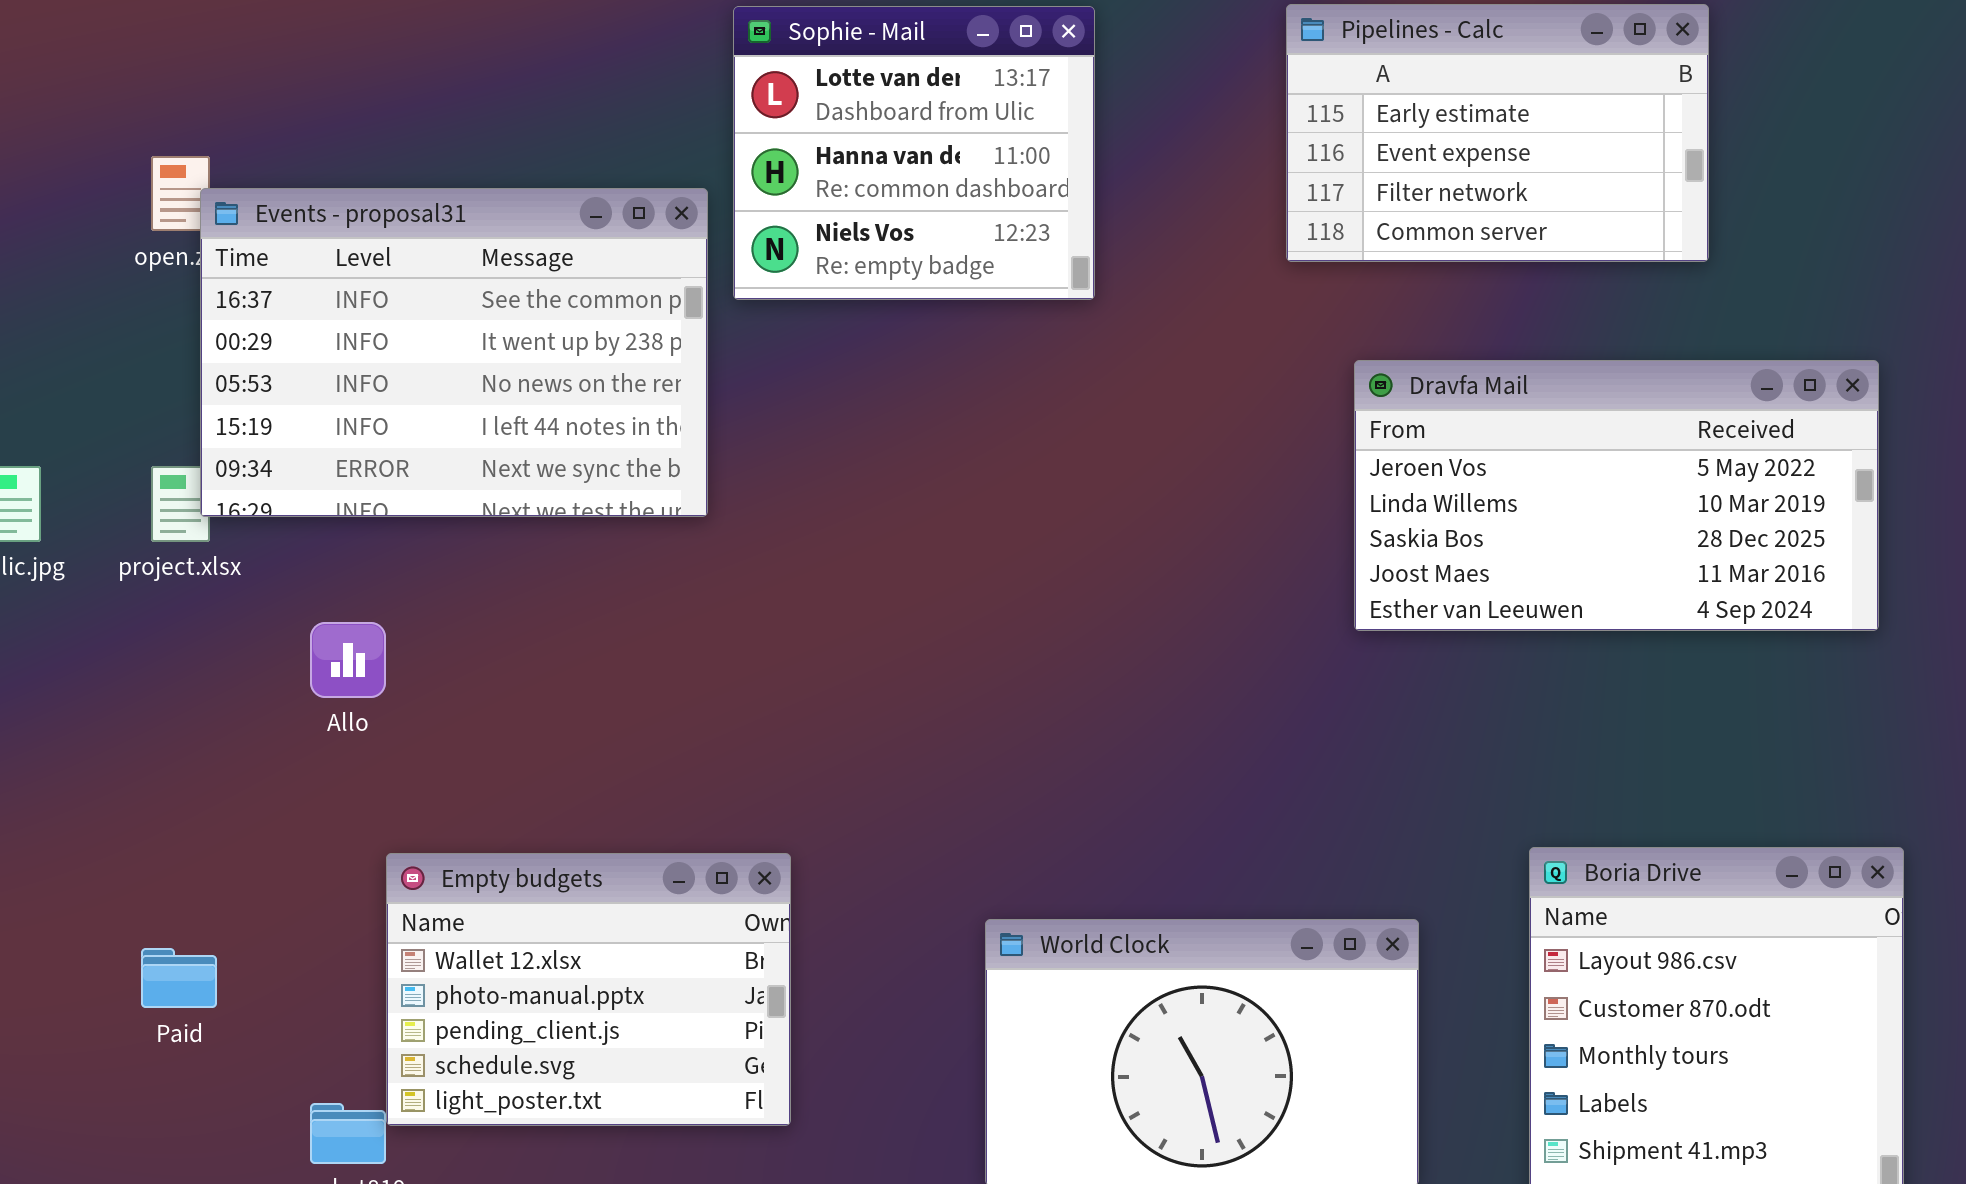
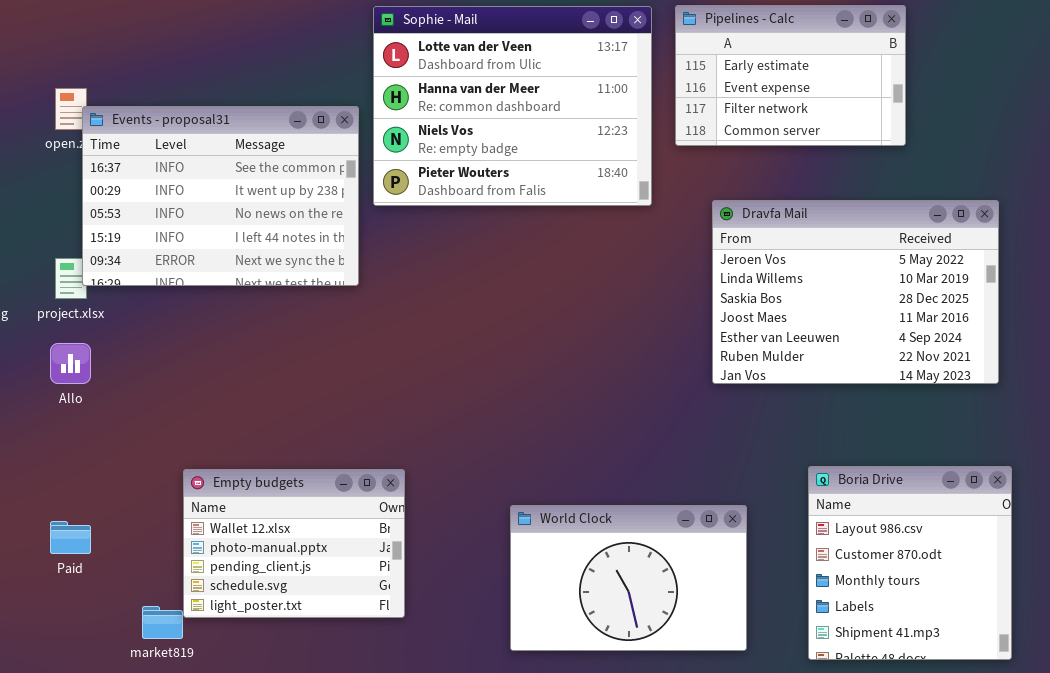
Sophie - Mail: [733,6,1095,300] -> [373,6,652,206], resized
Dravfa Mail: [1354,360,1879,631] -> [712,200,999,384], resized
Allo: [310,622,386,698] -> [50,343,91,384], moved

